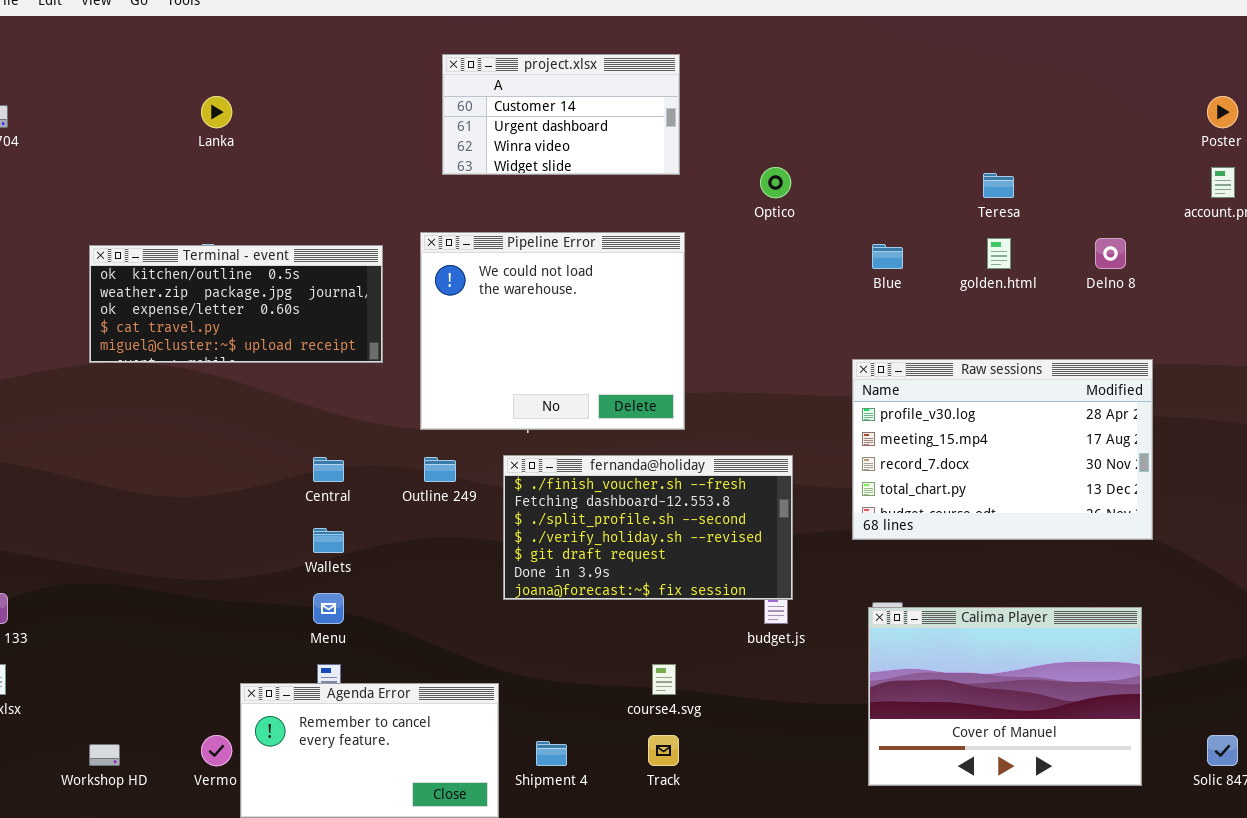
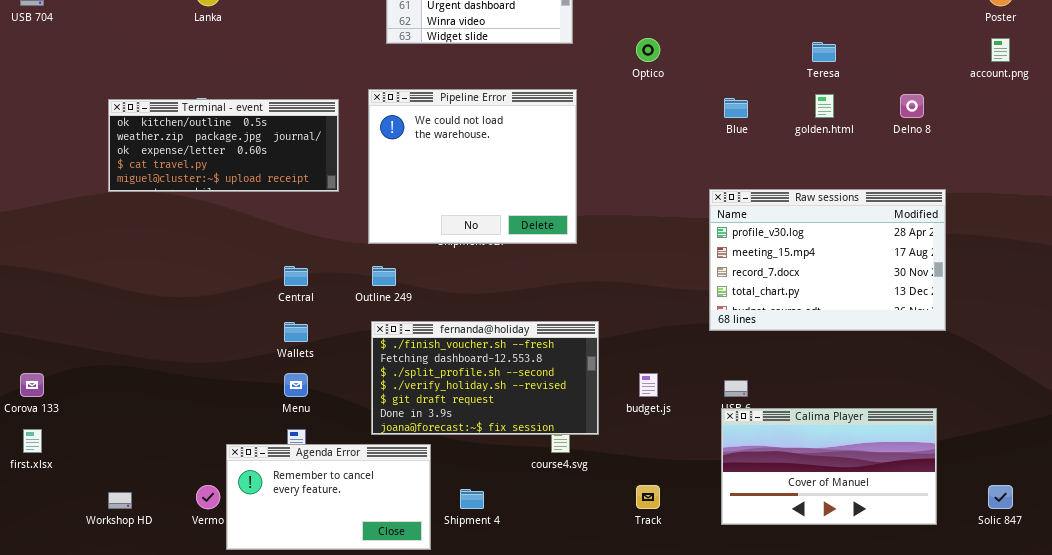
fernanda@holiday: [503,455,793,600] -> [371,321,599,435], moved
Calima Player: [868,607,1142,786] -> [721,408,937,525], resized
Track: [648,735,679,766] -> [636,485,660,509], moved

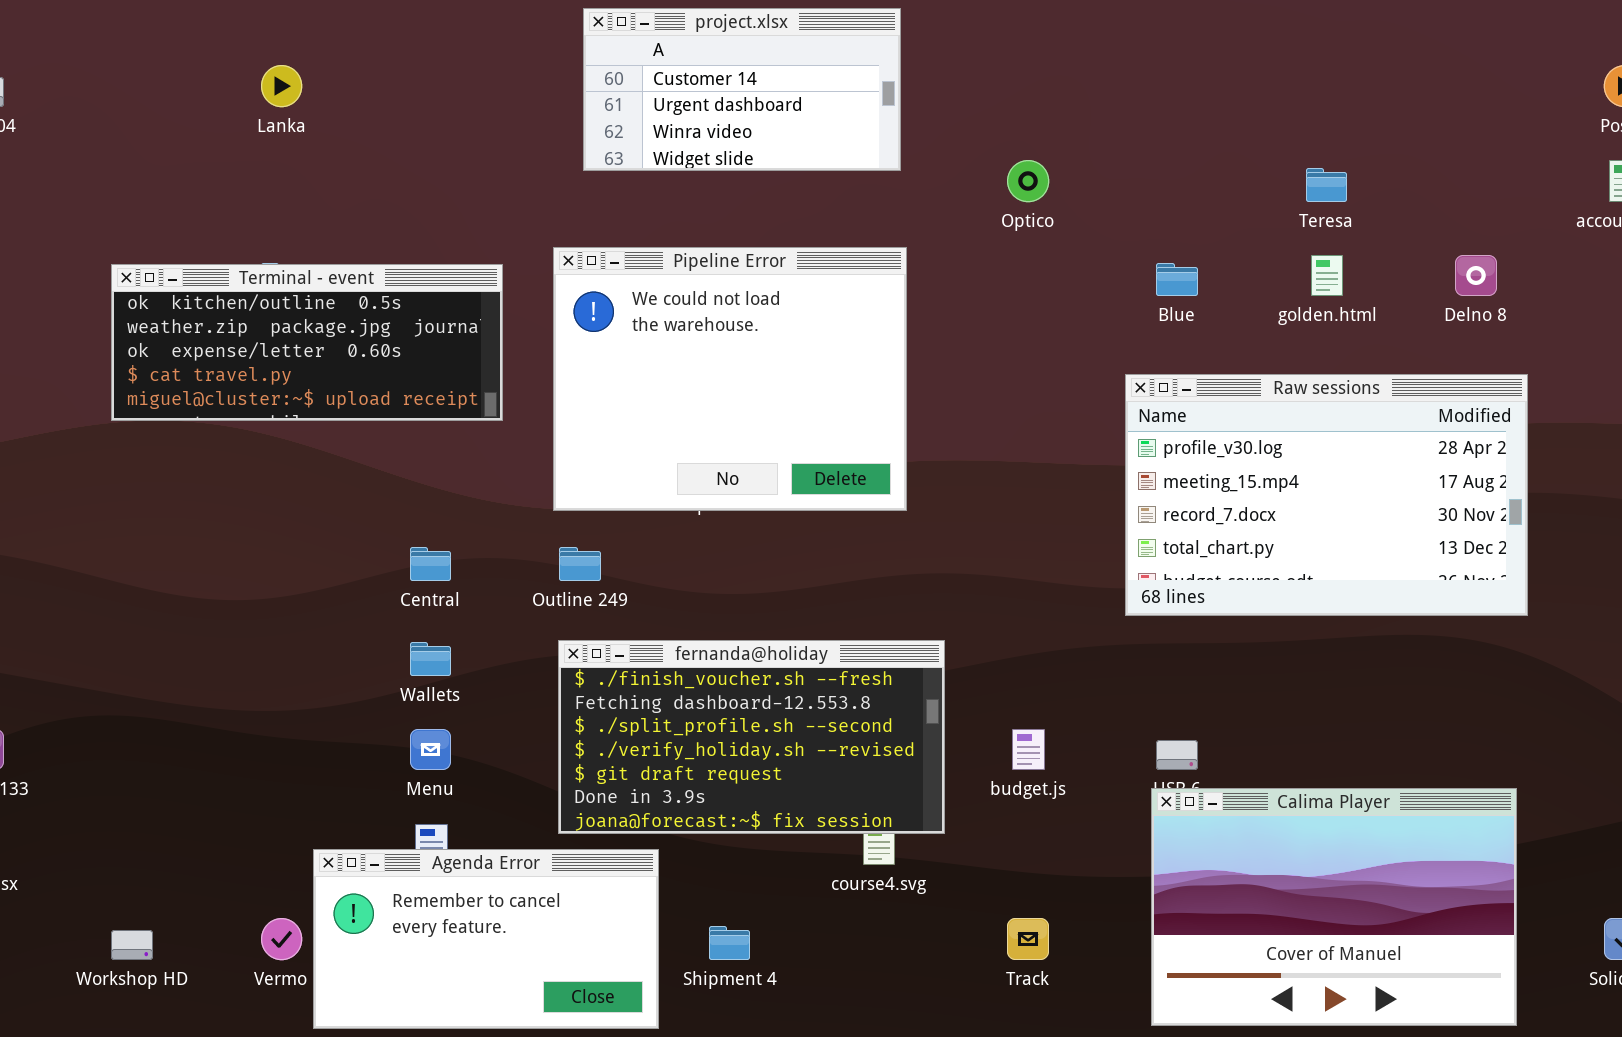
Raw sessions: [709,189,946,331] -> [1125,374,1528,616], moved
Calima Player: [721,408,937,525] -> [1151,788,1517,1026], resized

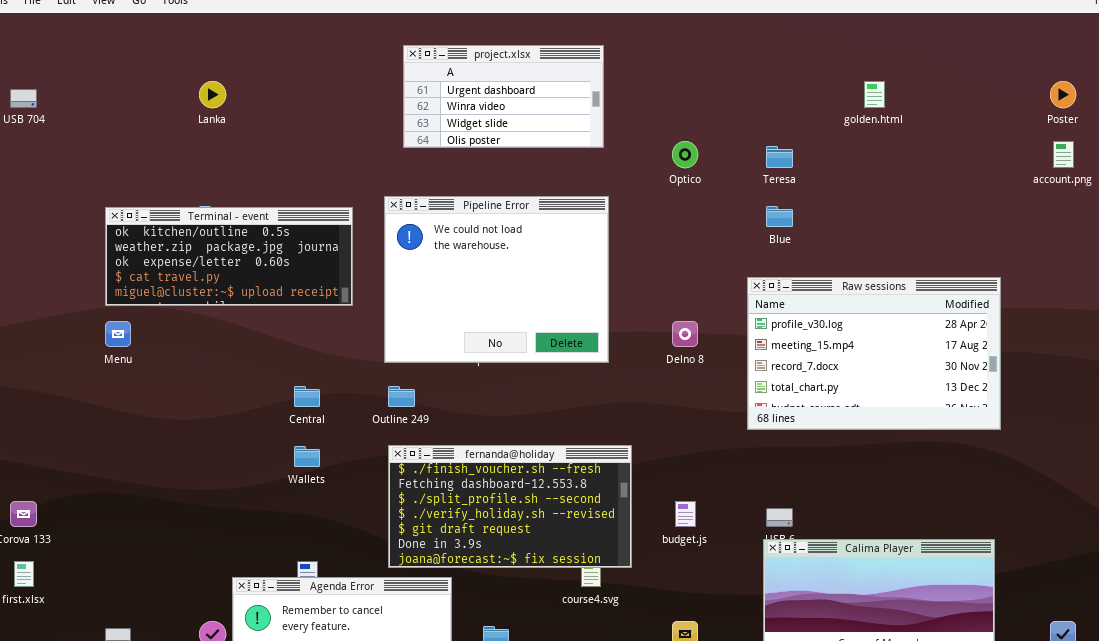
project.xlsx: [583,8,901,171] -> [403,45,604,148], scrolled down 1 row
Teresa: [1306,168,1347,202] -> [766,146,793,168], moved
golden.html: [1311,255,1343,296] -> [864,81,885,108], moved
Delno 8: [1455,255,1497,296] -> [672,321,698,347], moved
Menu: [410,729,451,770] -> [105,321,131,347], moved

